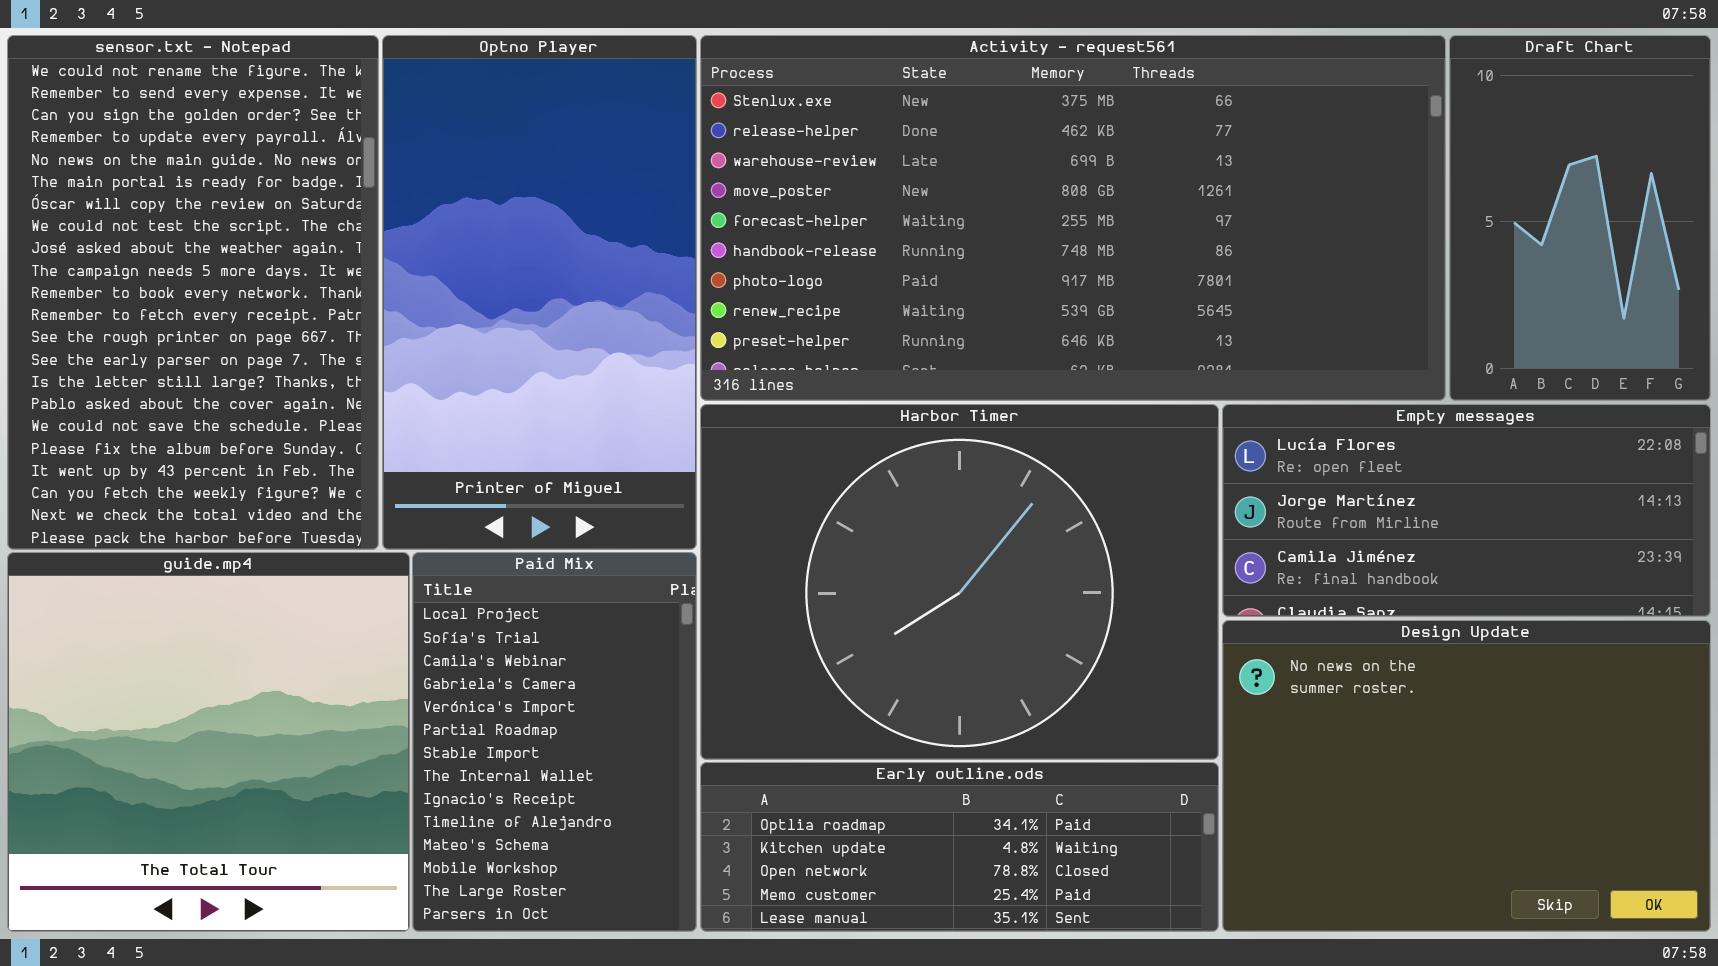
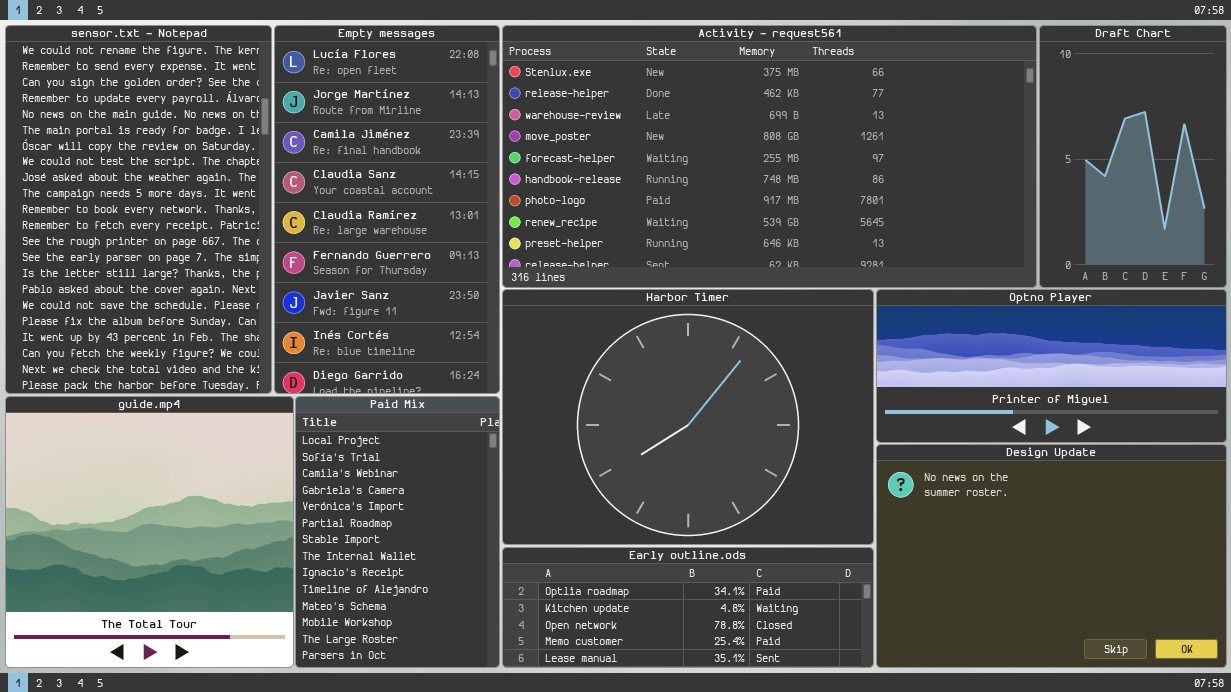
Optno Player: [382,35,697,550] -> [876,289,1227,443], moved, resized
Empty messages: [1222,404,1711,617] -> [274,25,500,394], moved, resized

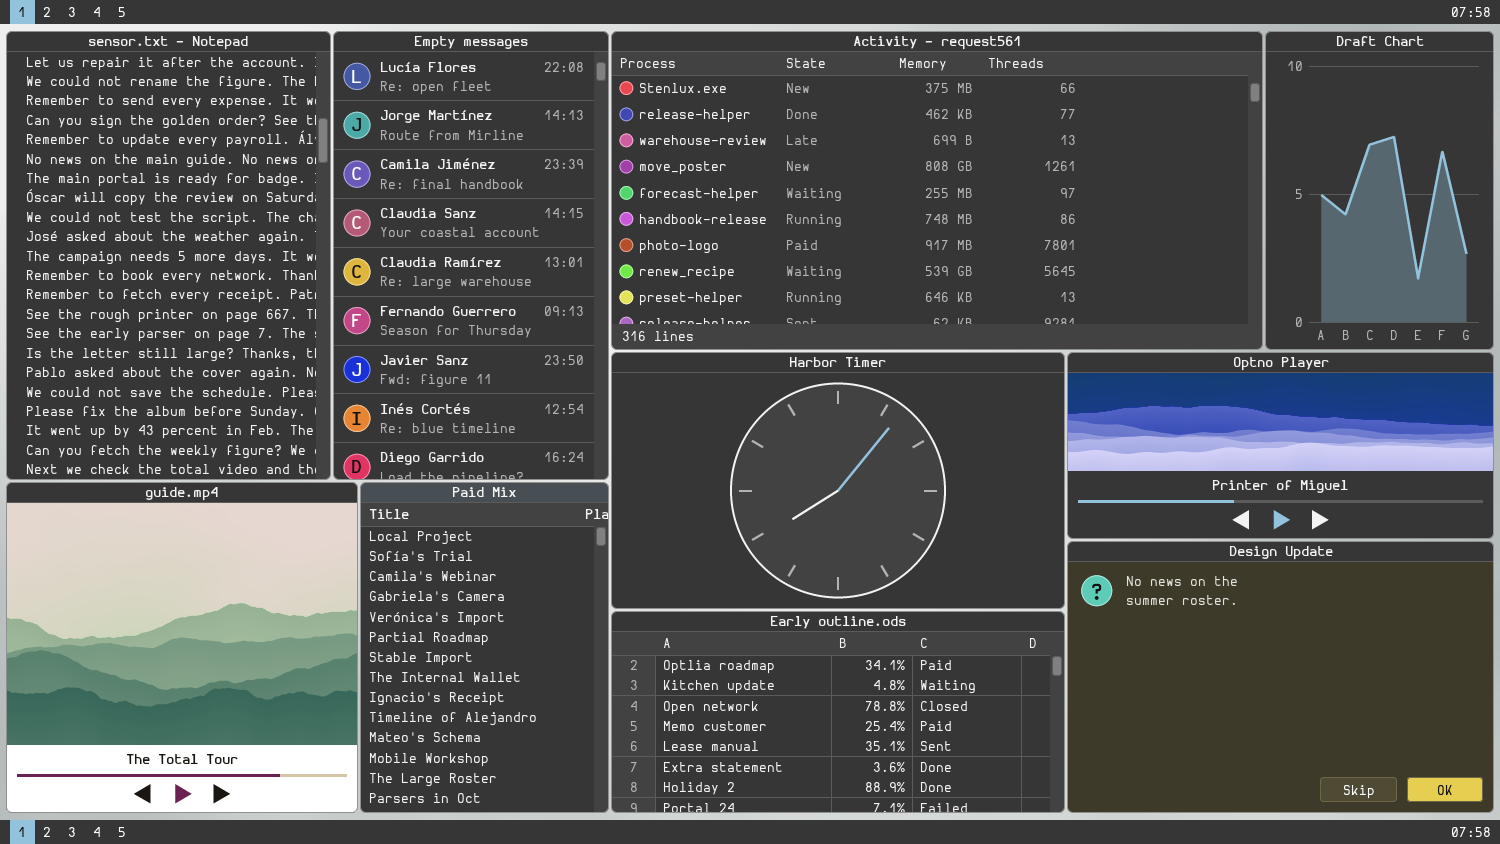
sensor.txt - Notepad: [5,25,272,394] -> [6,31,331,480], scrolled up 1 row
Harbor Timer: [502,289,874,545] -> [611,352,1065,609], resized
Early outline.ods: [502,547,874,668] -> [611,611,1065,813], resized

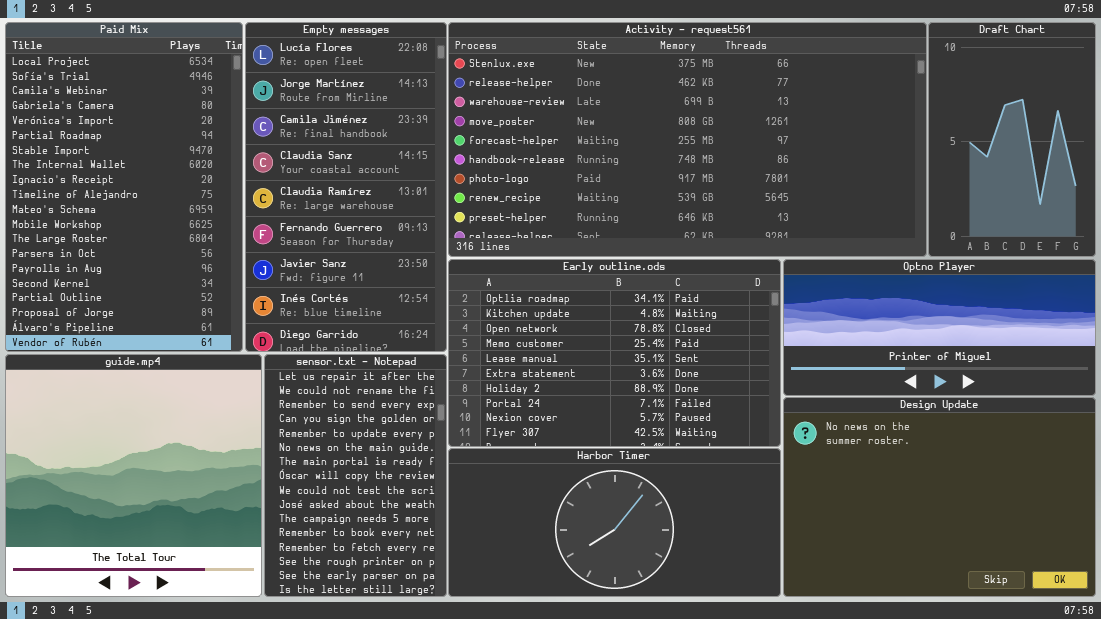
sensor.txt - Notepad: [6,31,331,480] -> [264,354,447,597], moved, resized
Harbor Timer: [611,352,1065,609] -> [448,448,781,597], moved, resized
Paid Mix: [360,482,609,813] -> [5,22,243,352], moved, resized
Early outline.ods: [611,611,1065,813] -> [448,259,781,447], moved, resized

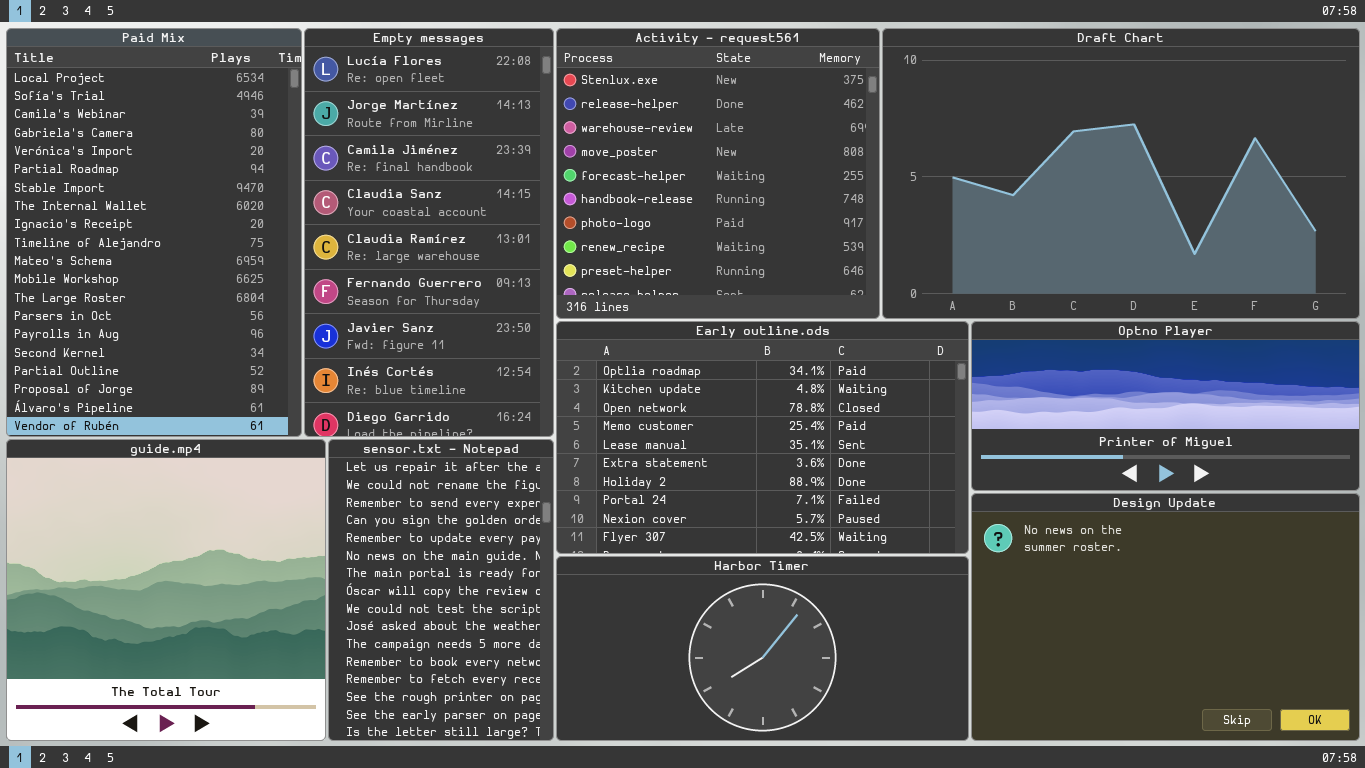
Activity - request561: [448,22,927,257] -> [556,28,880,319], resized
Draft Chart: [928,22,1096,257] -> [882,28,1360,319], resized

